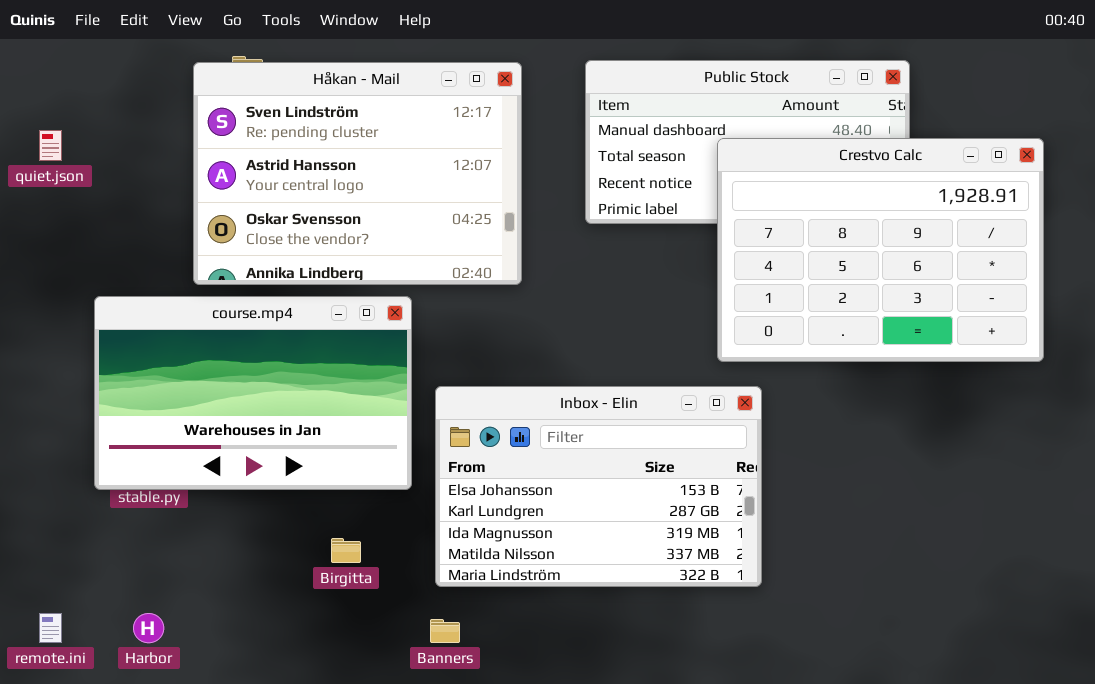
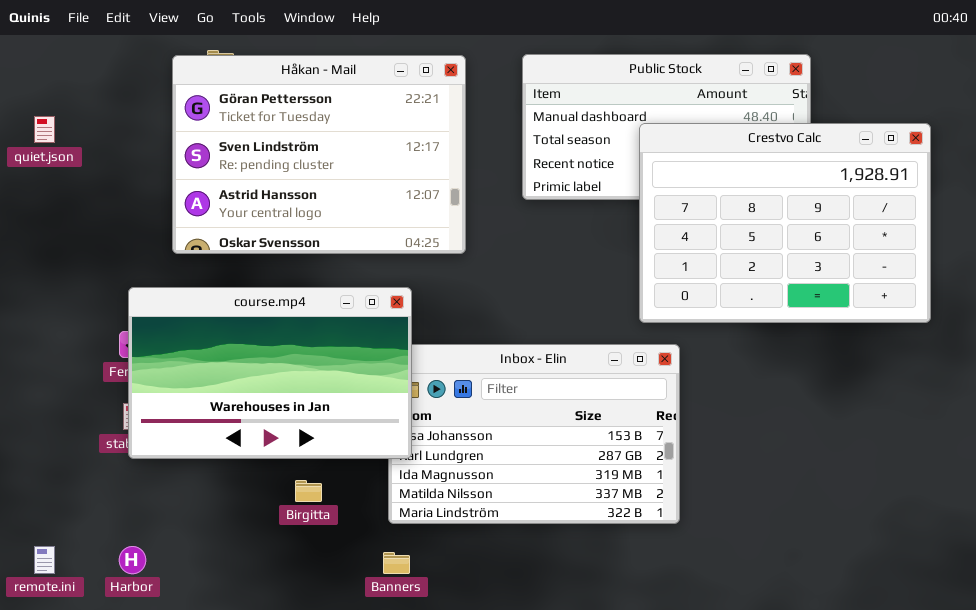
Håkan - Mail: [193,62,522,285] -> [172,55,466,254], scrolled up 1 row
course.mp4: [94,296,412,490] -> [128,287,412,459], moved

